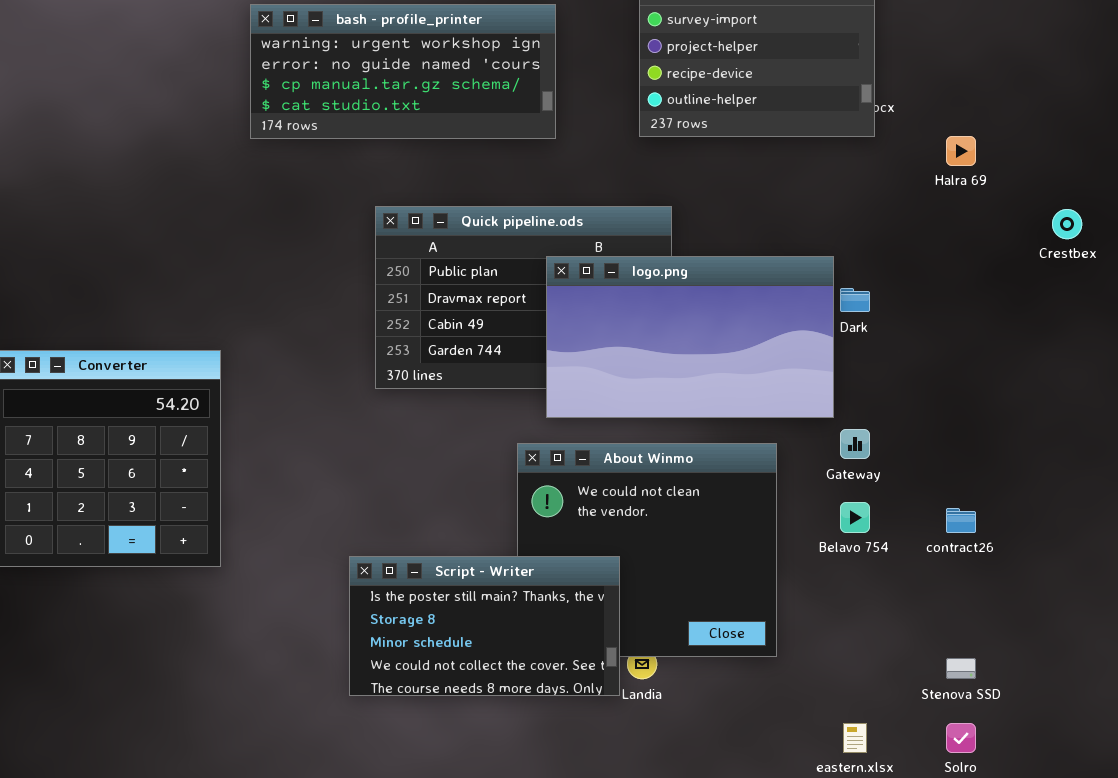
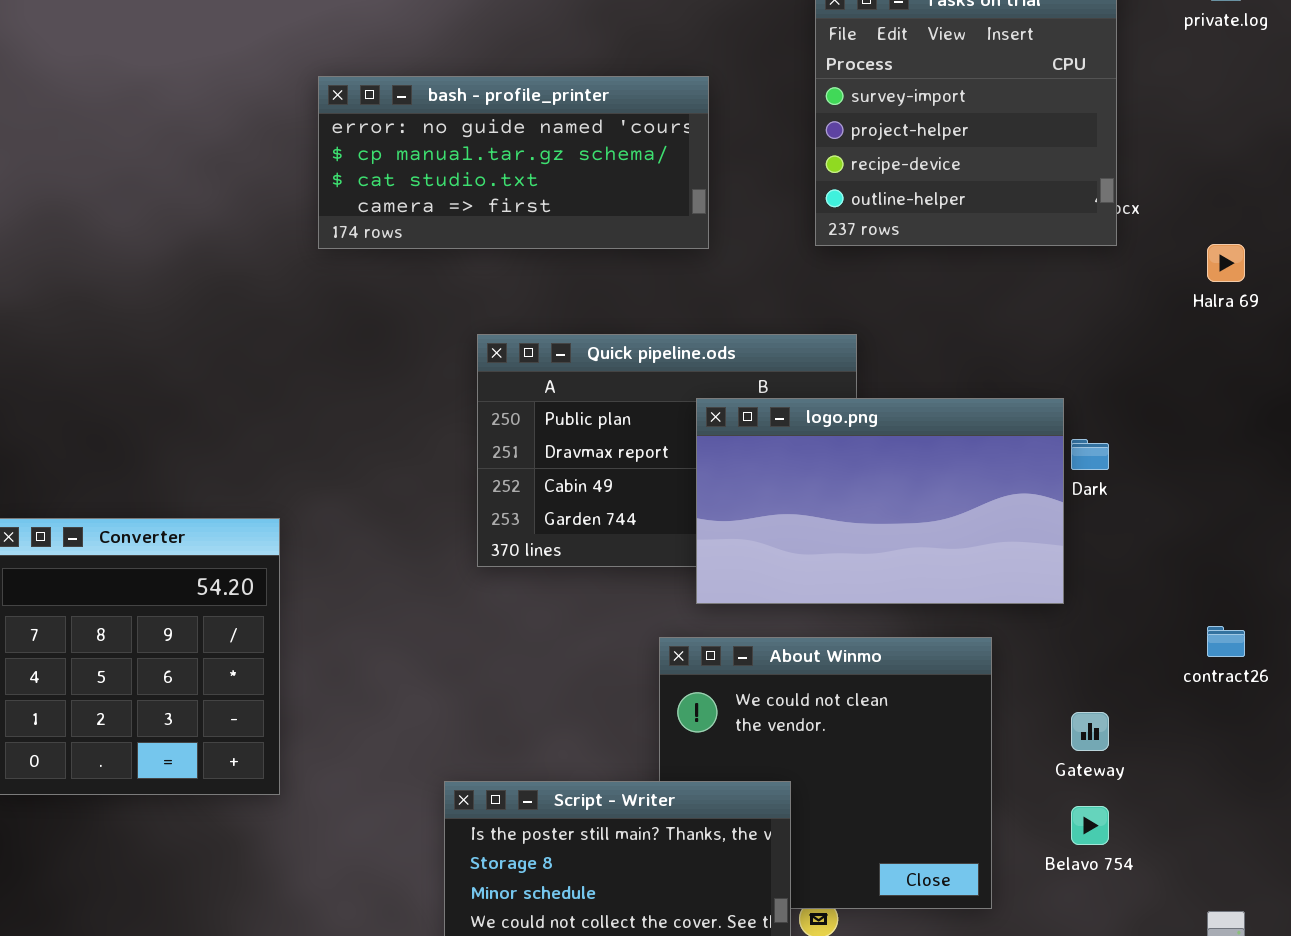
bash - profile_printer: [250,4,556,139] -> [318,76,709,249], scrolled down 1 row
Gateway: [840,429,870,459] -> [1071,712,1109,751], moved
Belavo 754: [840,502,870,533] -> [1071,806,1109,845], moved
contract26: [946,508,976,533] -> [1207,626,1245,657], moved

